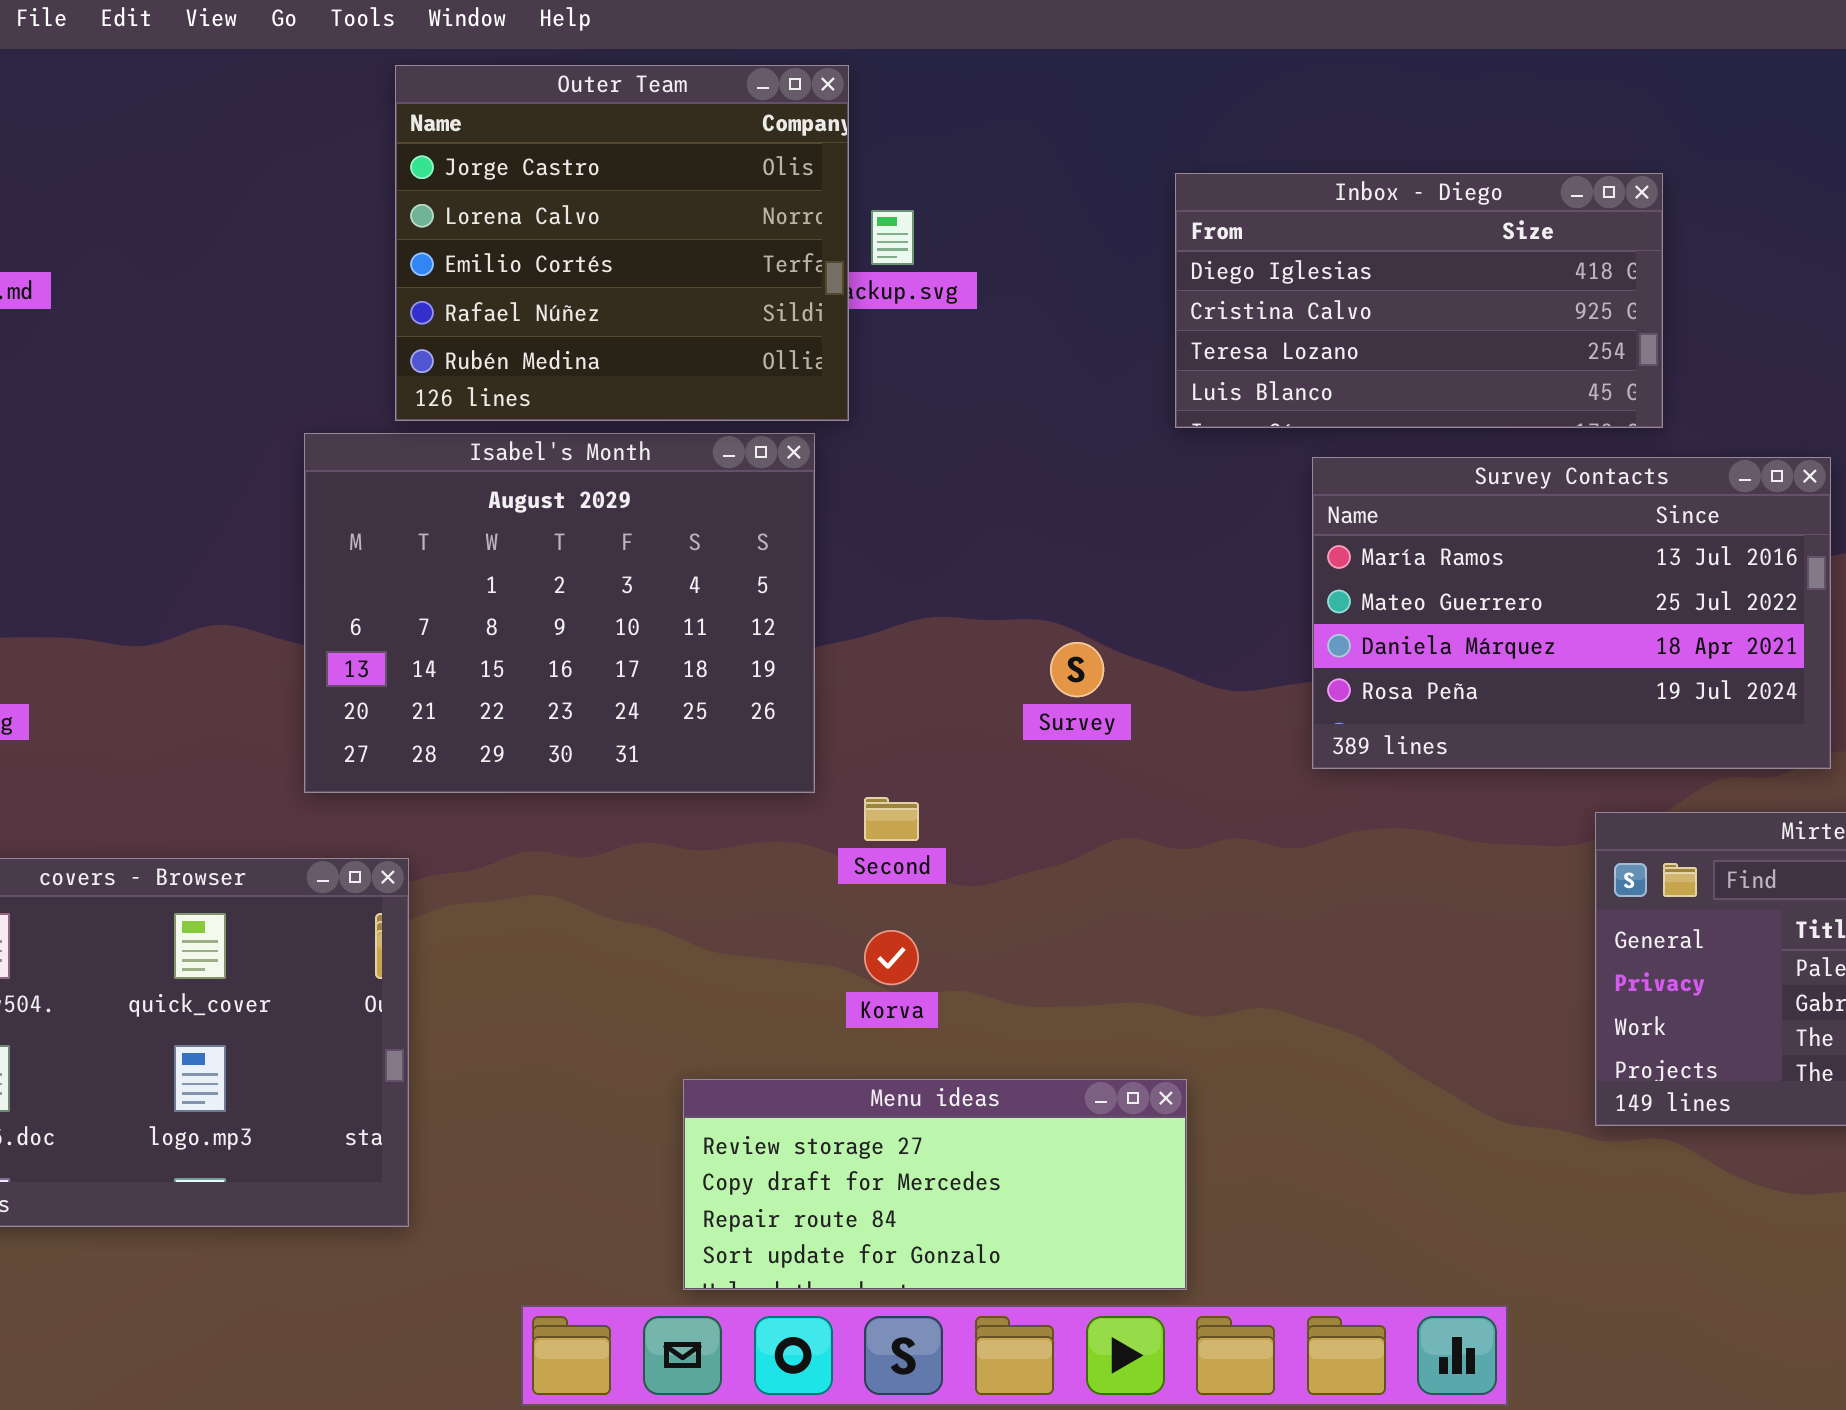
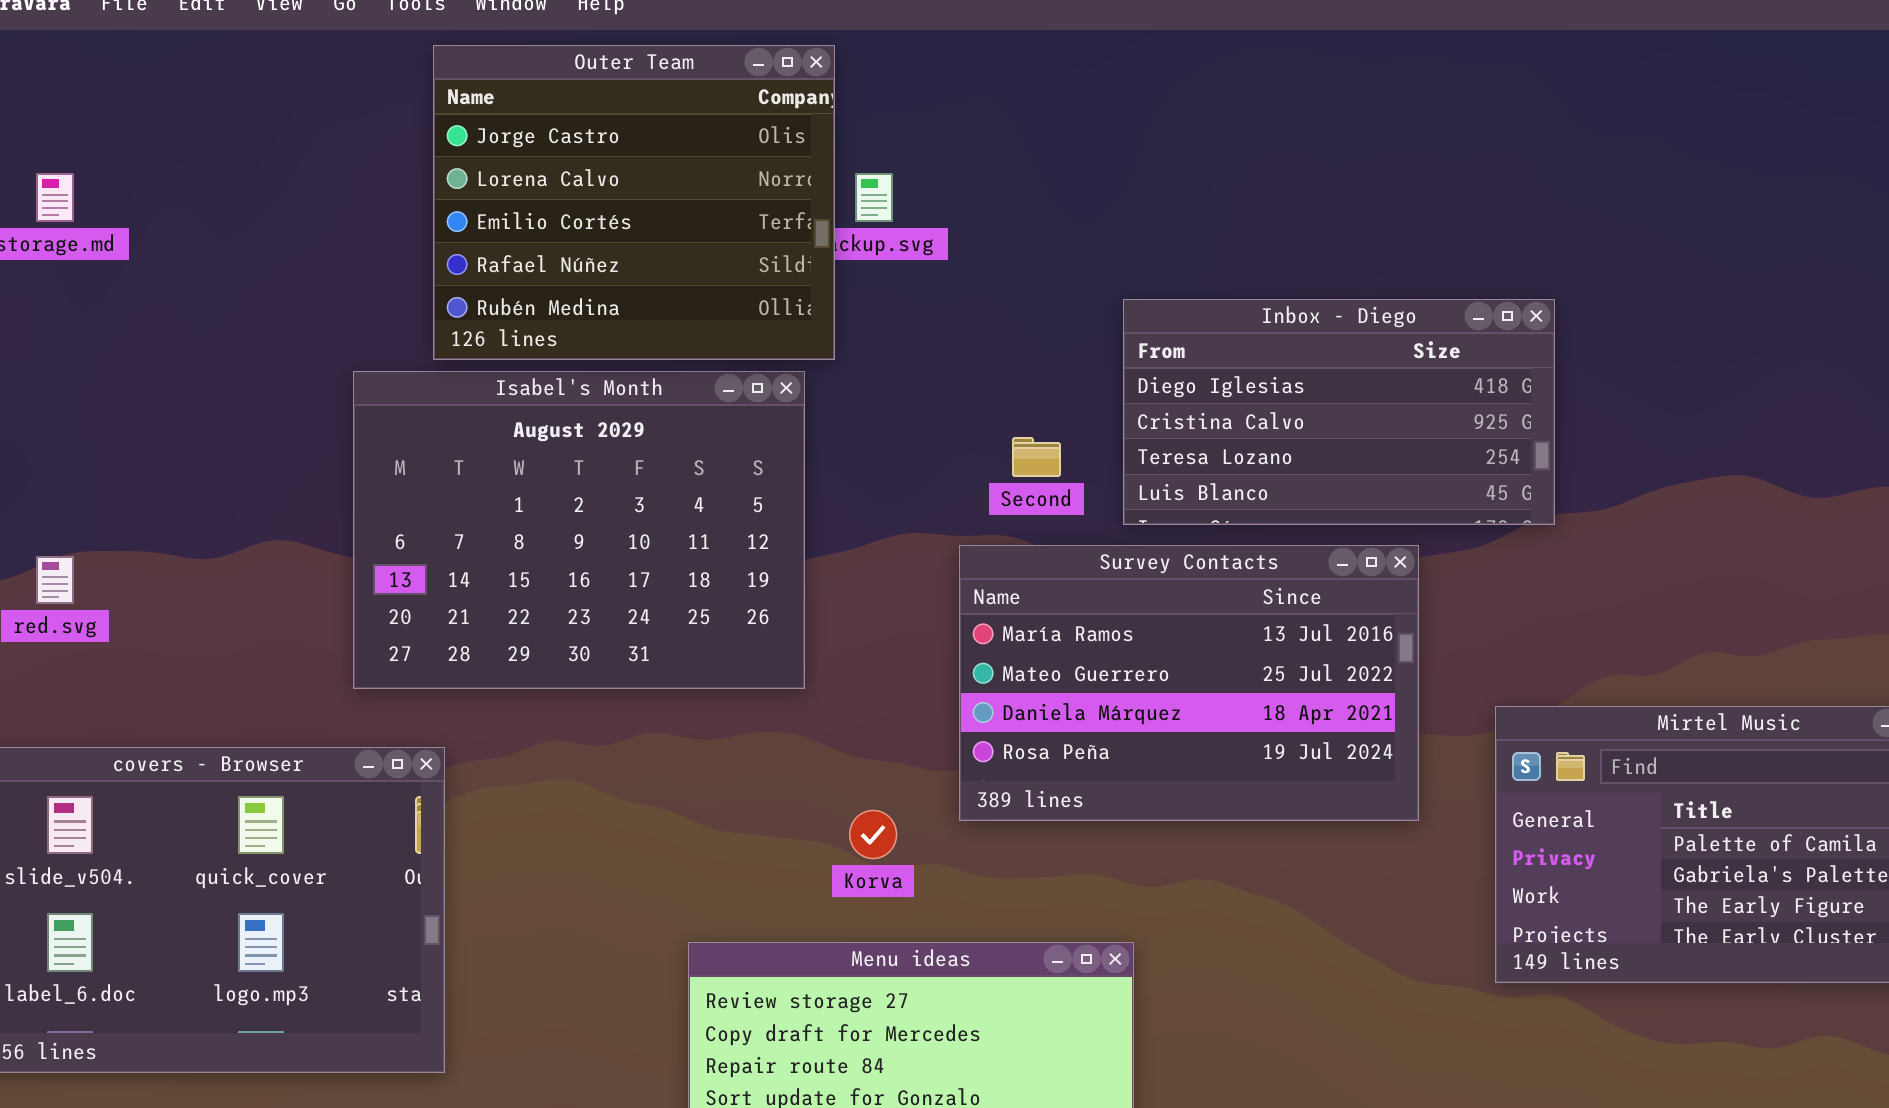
Inbox - Diego: [1175,173,1663,428] -> [1123,299,1555,525], moved
Survey Contacts: [1312,457,1831,769] -> [959,545,1419,821], moved
Second: [864,797,919,841] -> [1012,437,1061,477], moved

